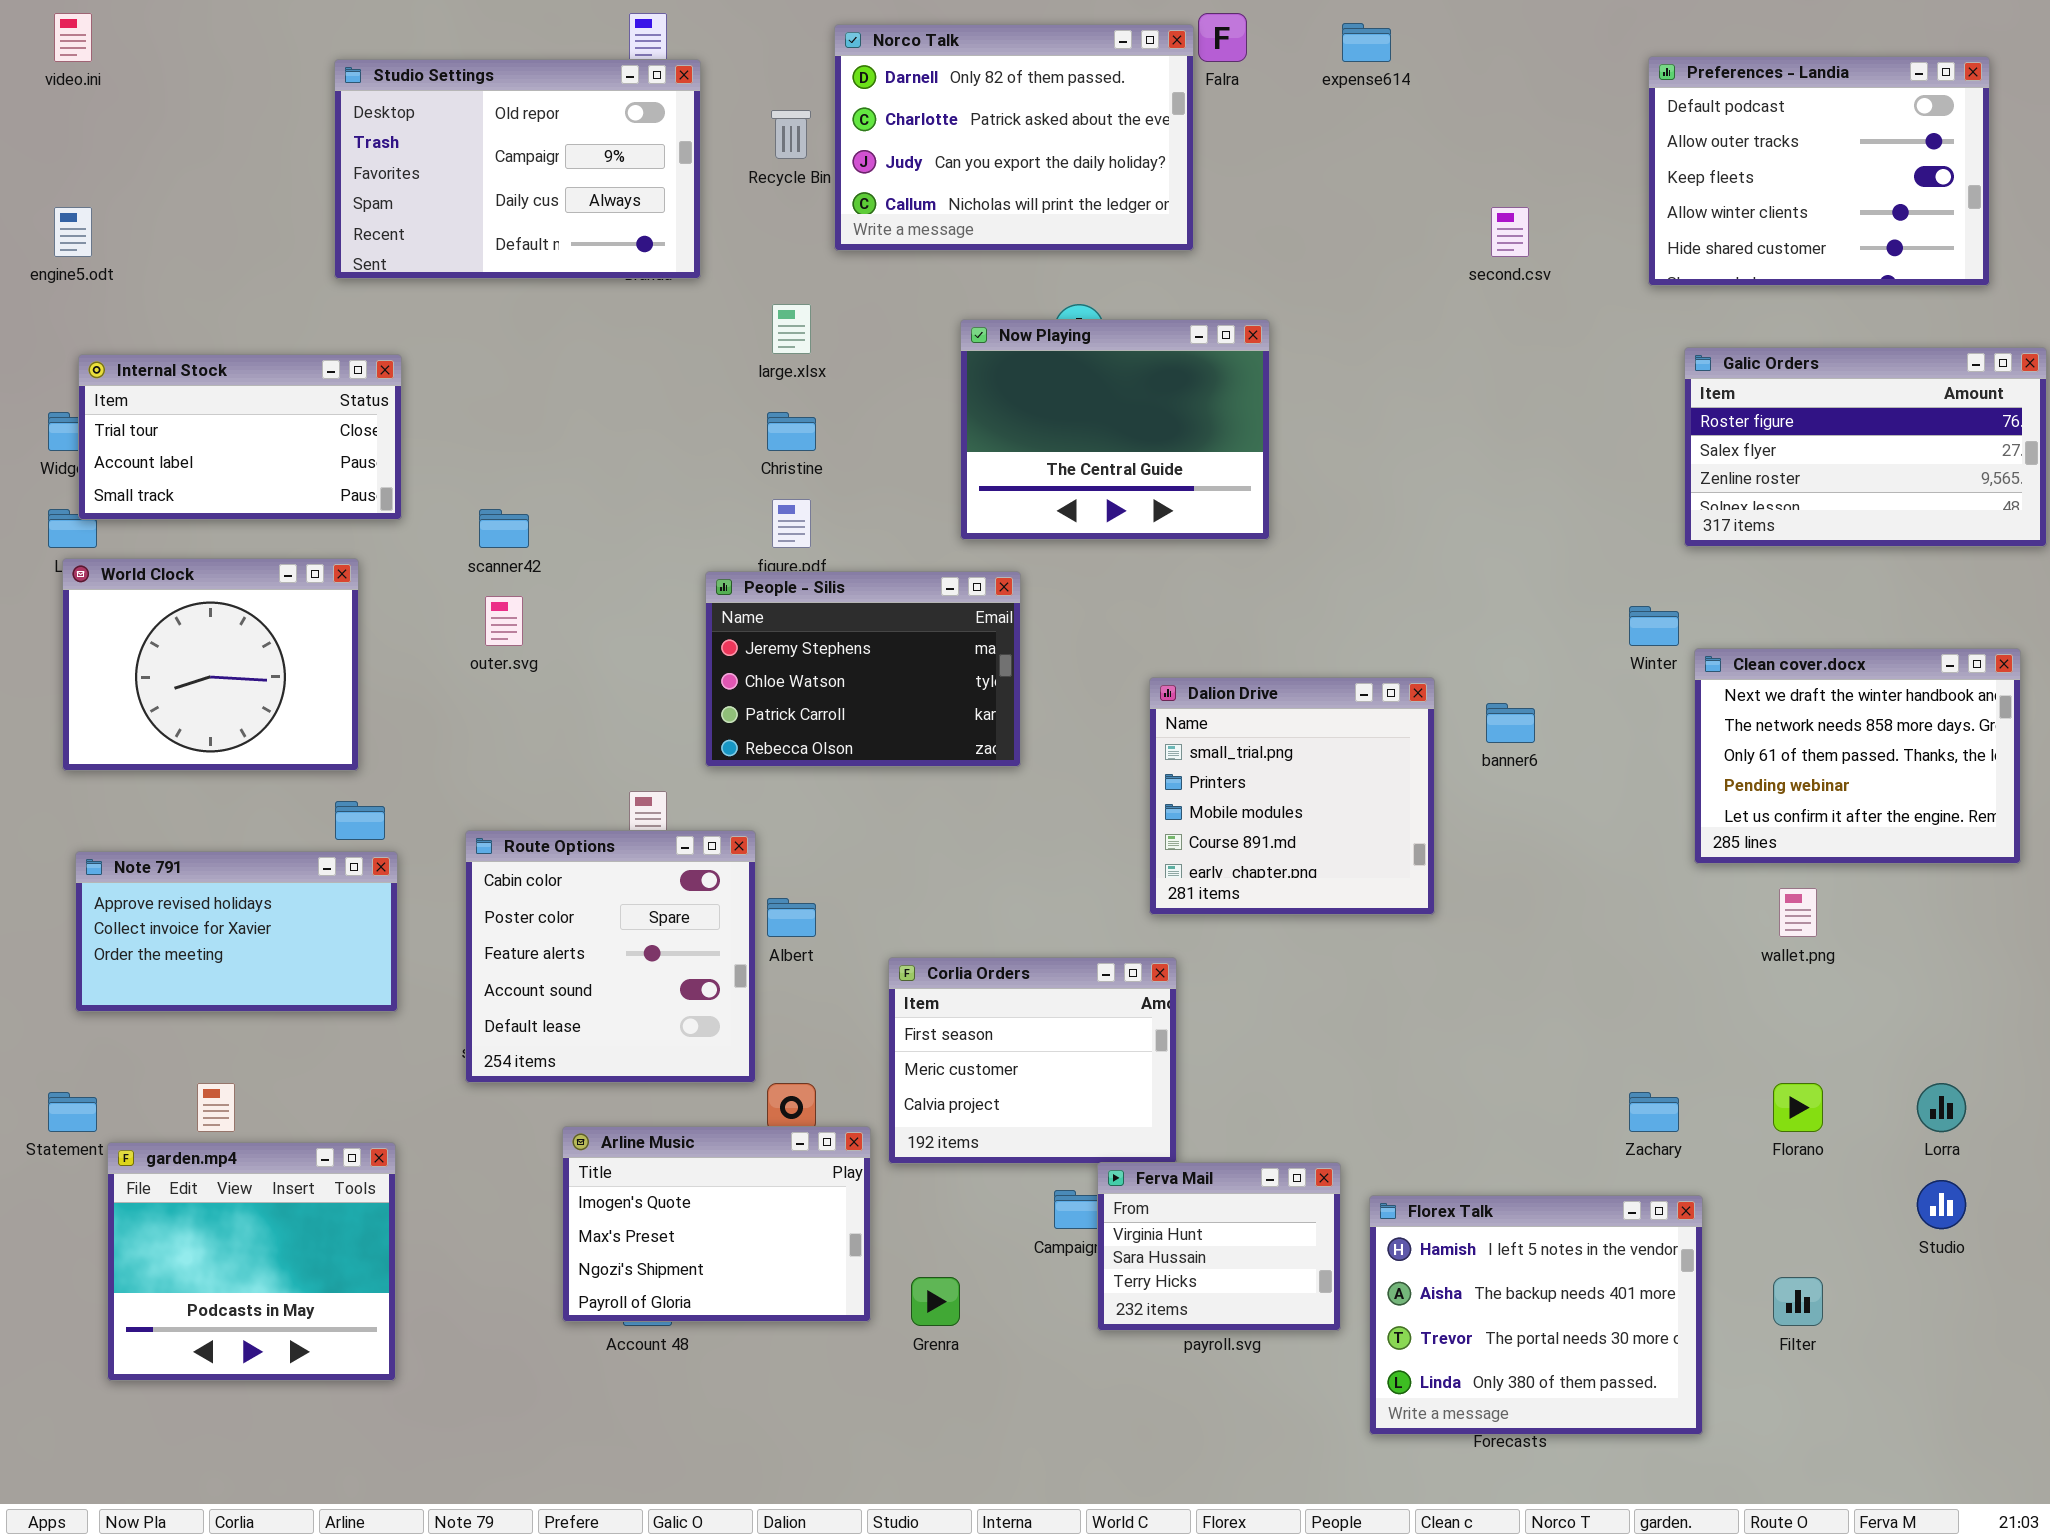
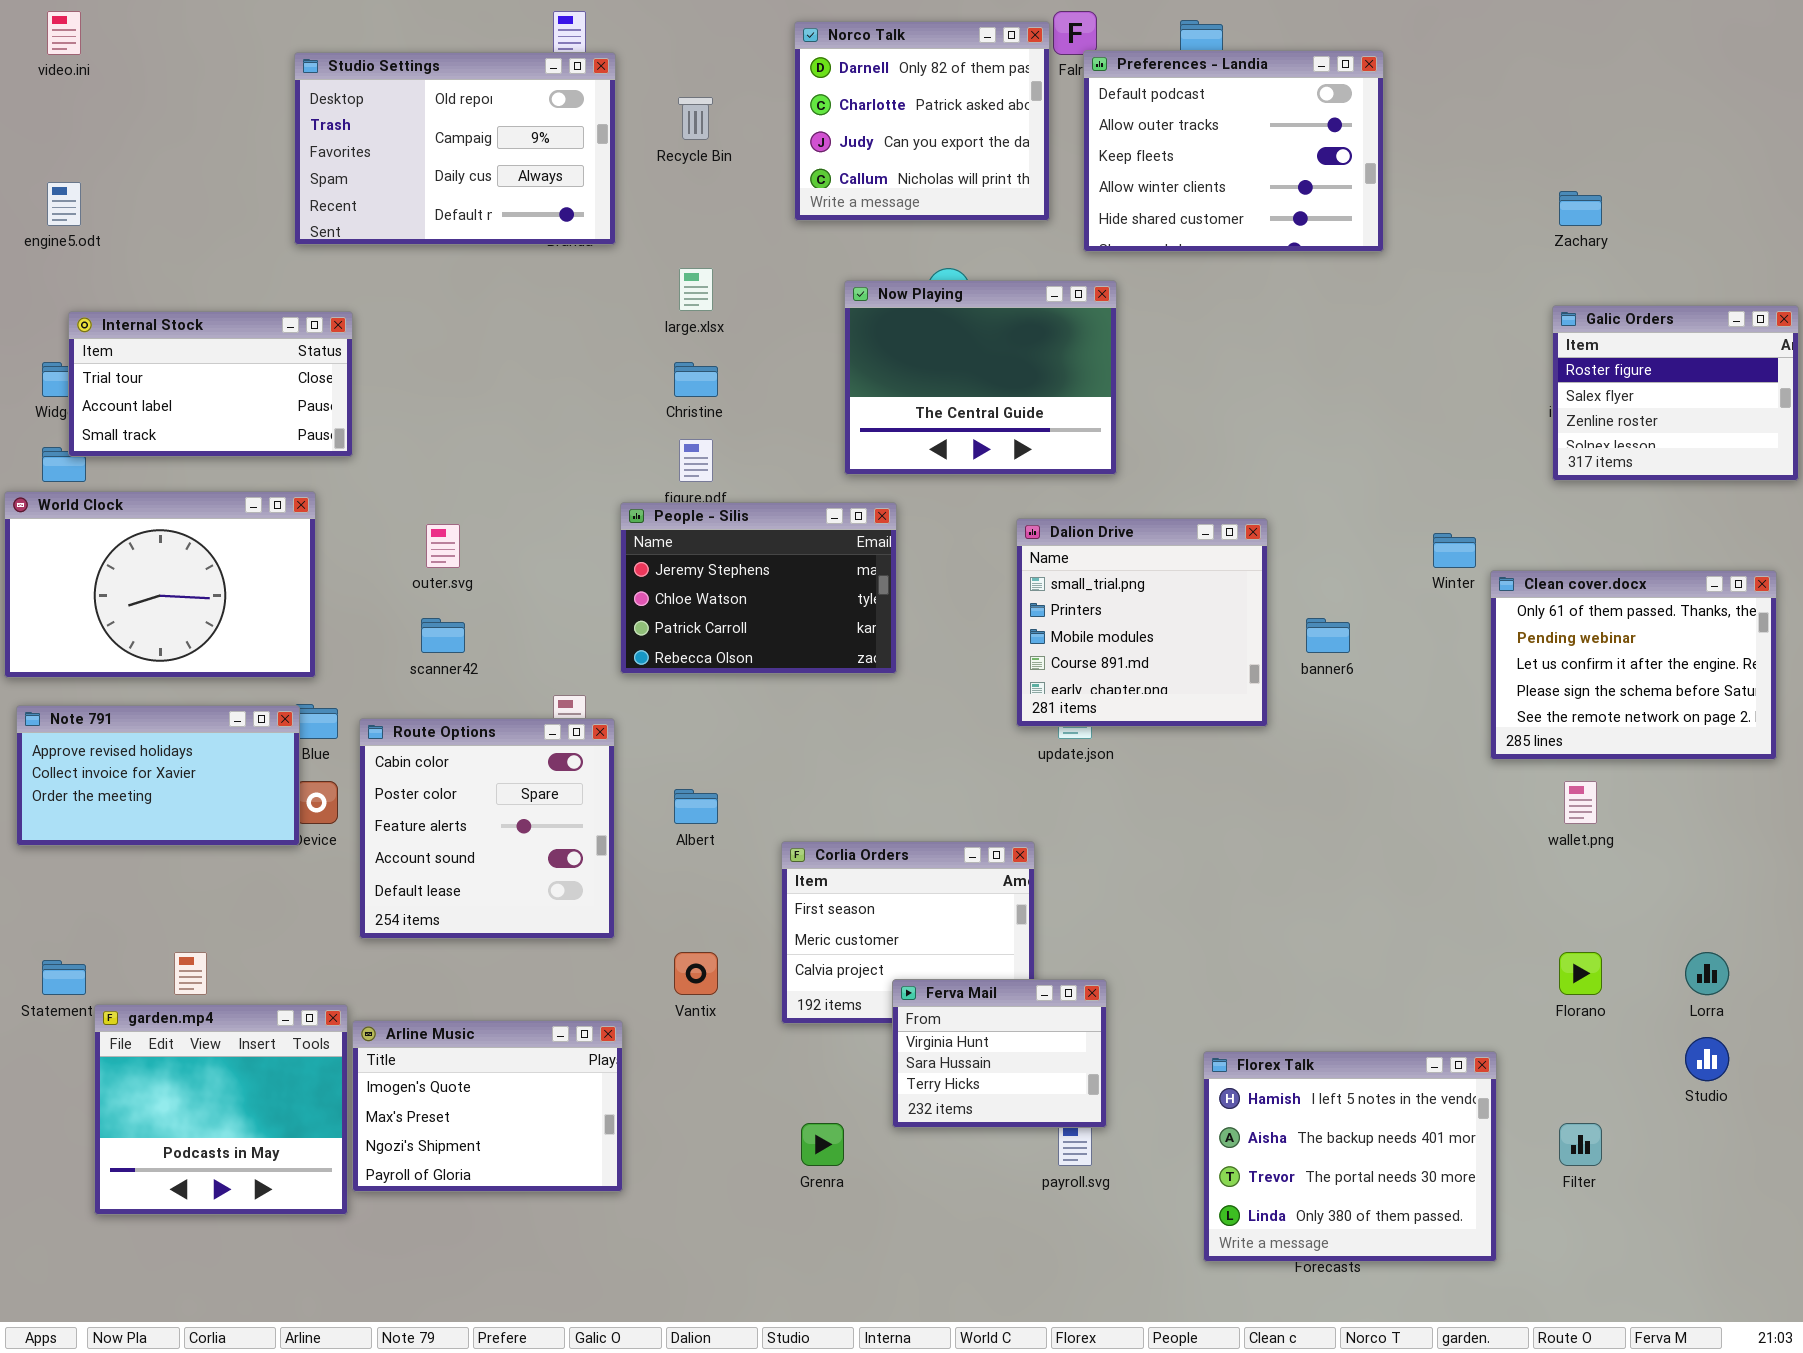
Norco Talk: [834,24,1194,251] -> [794,21,1050,221], resized
Preferences - Landia: [1648,56,1990,286] -> [1083,50,1384,252], moved
Galic Orders: [1684,347,2047,547] -> [1552,305,1799,481], resized
scanner42: [479,509,529,548] -> [421,618,465,653], moved
World Clock: [62,558,359,771] -> [4,491,316,678], resized
Clean cover.docx: [1694,648,2021,864] -> [1490,570,1777,760], scrolled down 2 rows
Dalion Drive: [1149,677,1435,915] -> [1016,518,1268,727], moved
Route Options: [465,830,756,1083] -> [359,718,615,939], moved
Note 791: [75,851,398,1012] -> [16,705,300,846], moved
Zachary: [1629,1092,1679,1132] -> [1559,191,1602,226], moved
Arline Music: [562,1126,871,1322] -> [352,1020,623,1192], moved
Ferva Mail: [1097,1162,1341,1331] -> [892,979,1107,1128], moved

